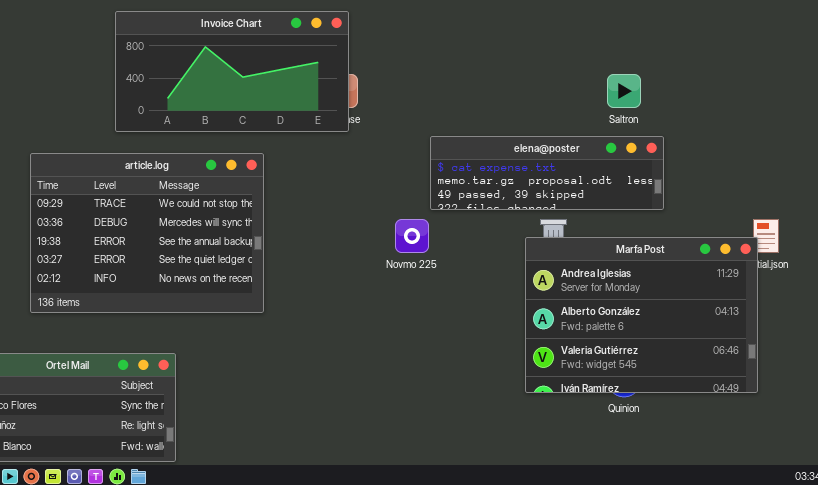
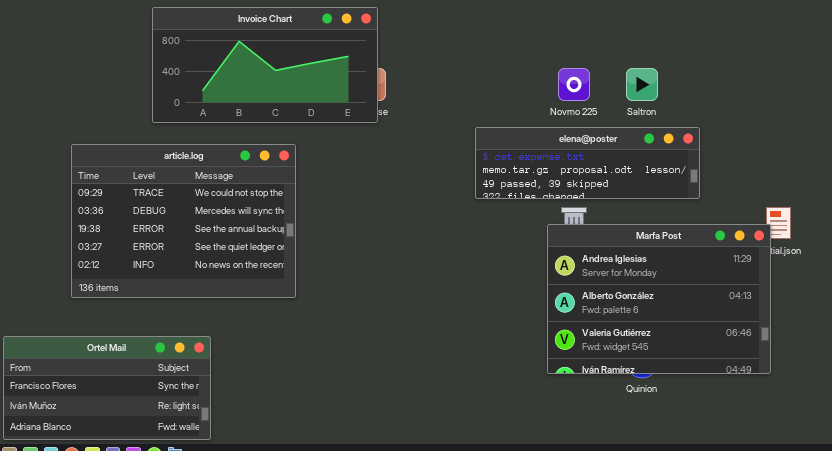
elena@poster: [430,136,664,210] -> [475,127,700,199], moved
Novmo 225: [395,219,429,253] -> [558,68,590,101], moved

